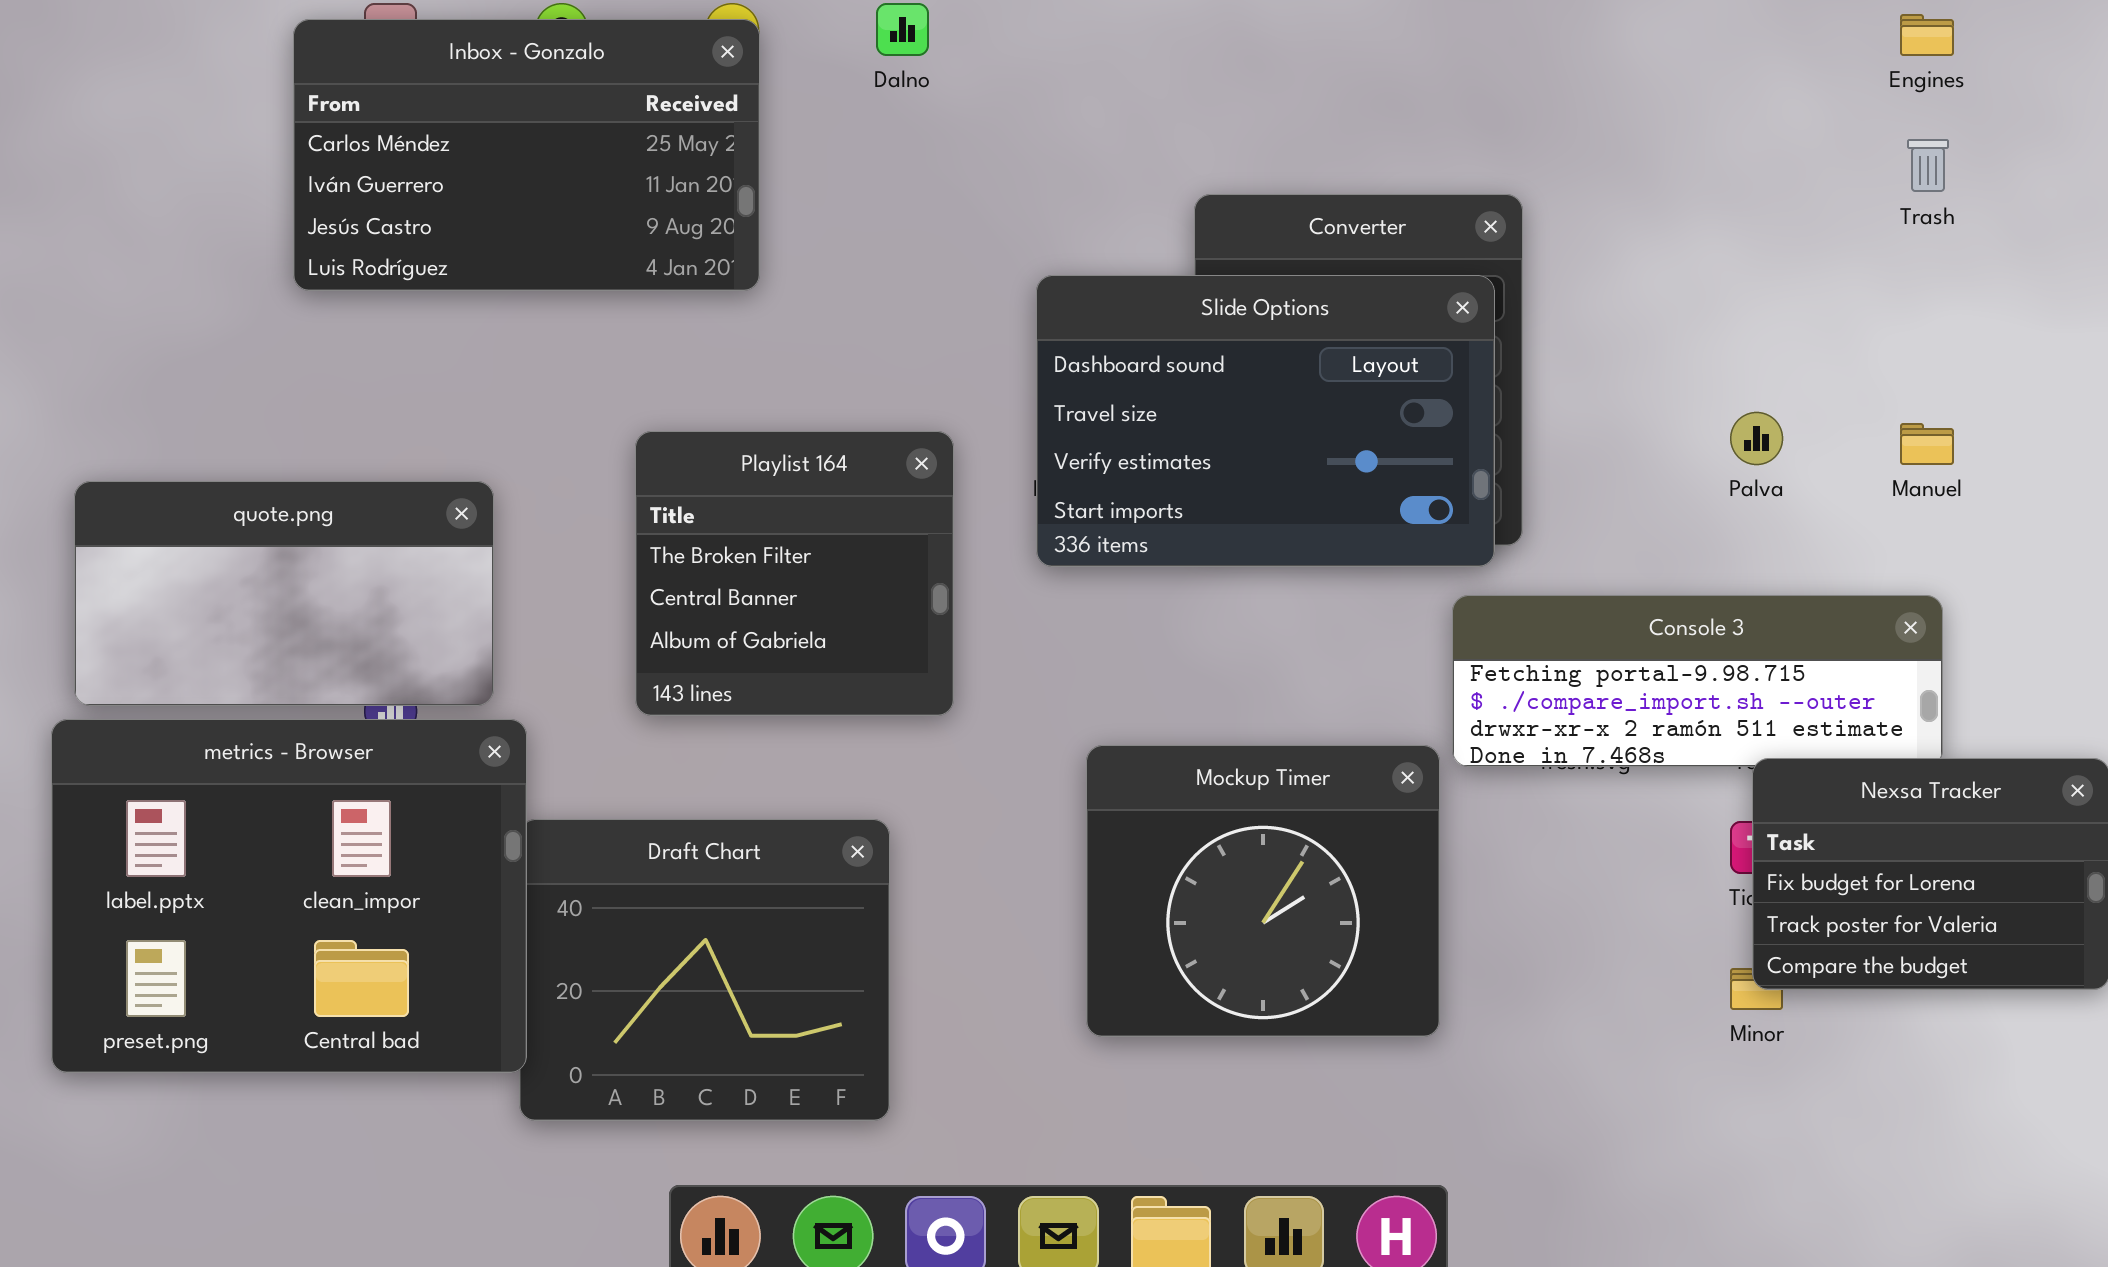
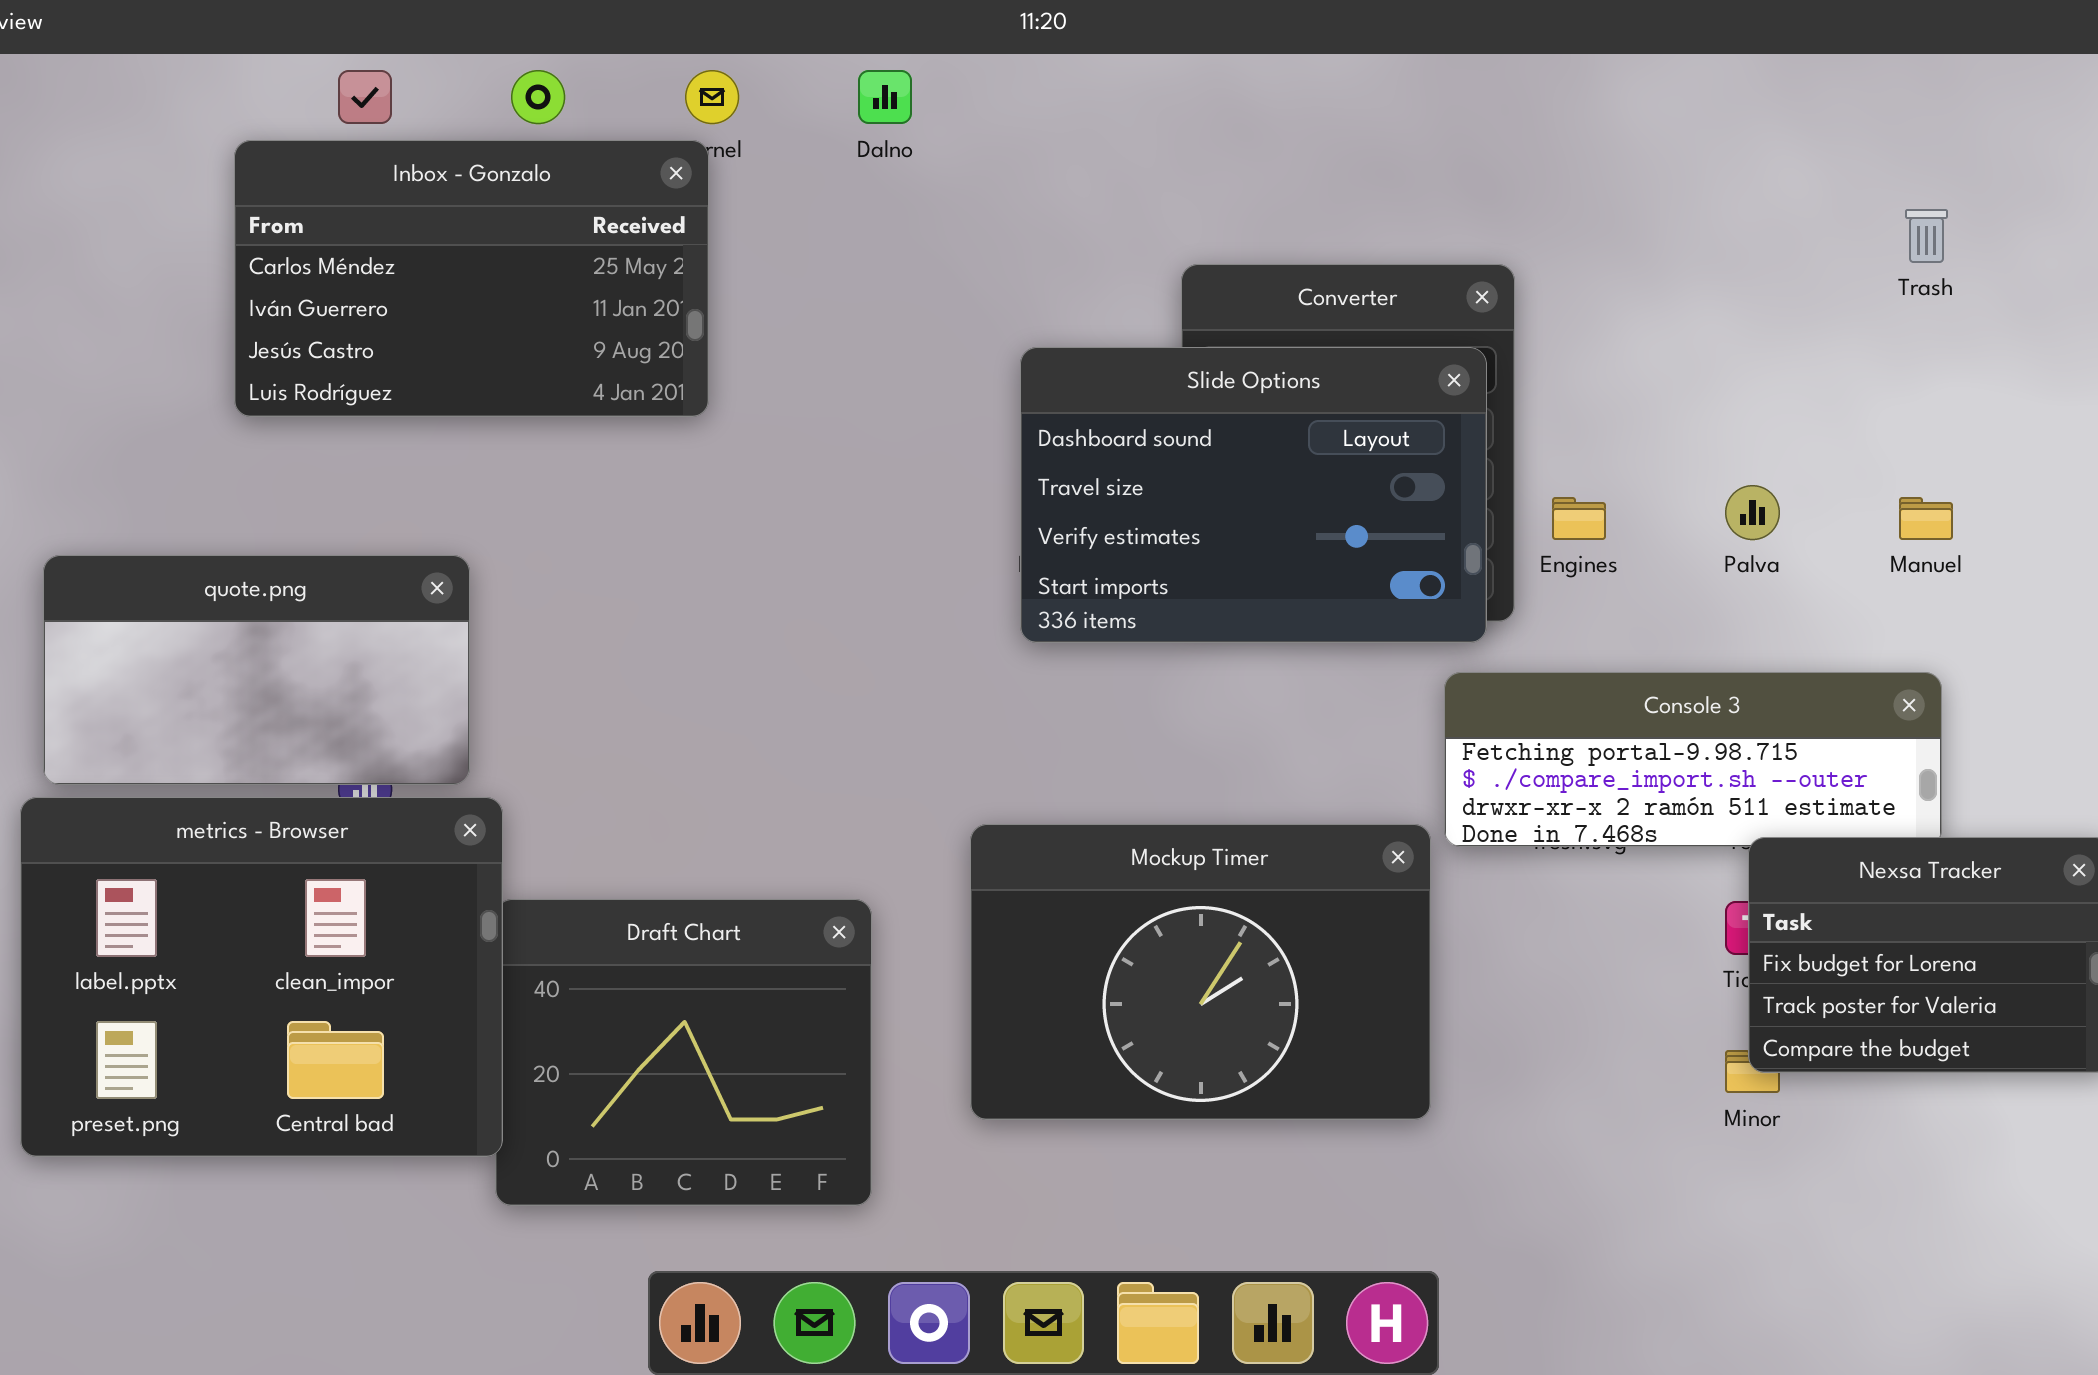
Engines: [1900,14,1954,56] -> [1552,497,1606,540], moved
Inbox - Gonzalo: [293,19,760,291] -> [234,140,709,417], moved
Playlist 164: [635,431,954,716] -> none, closed
Mockup Timer: [1086,745,1440,1037] -> [970,824,1431,1120], resized

